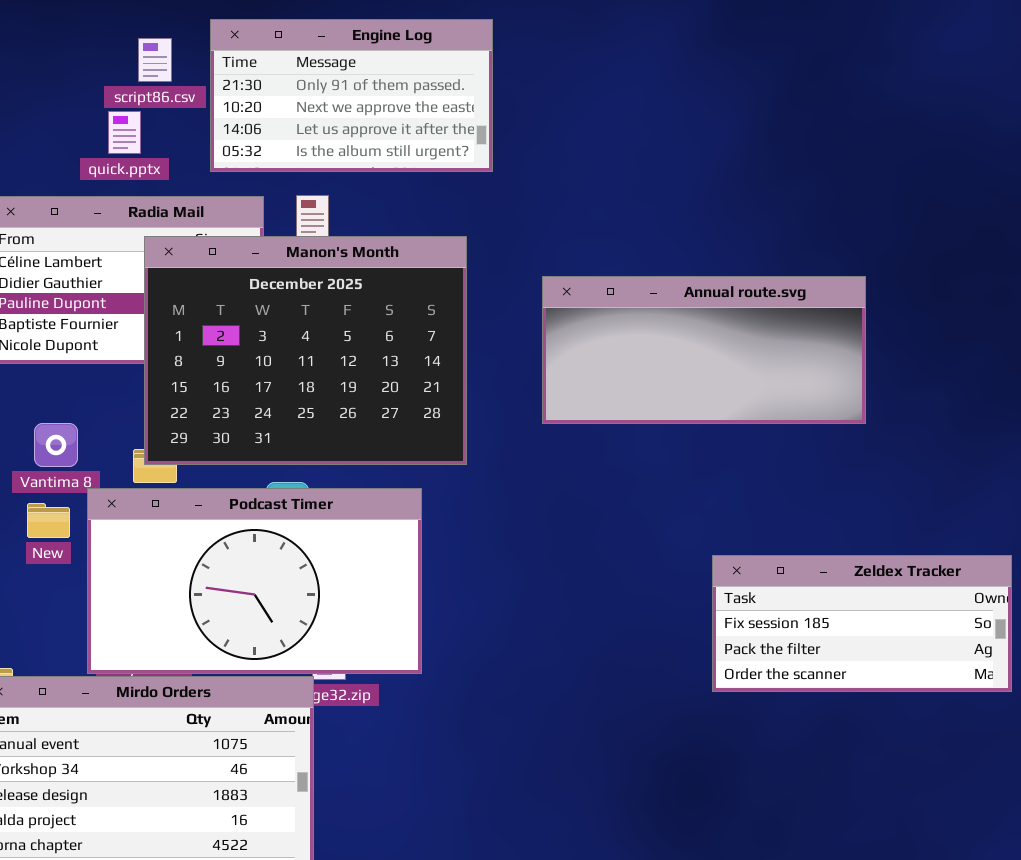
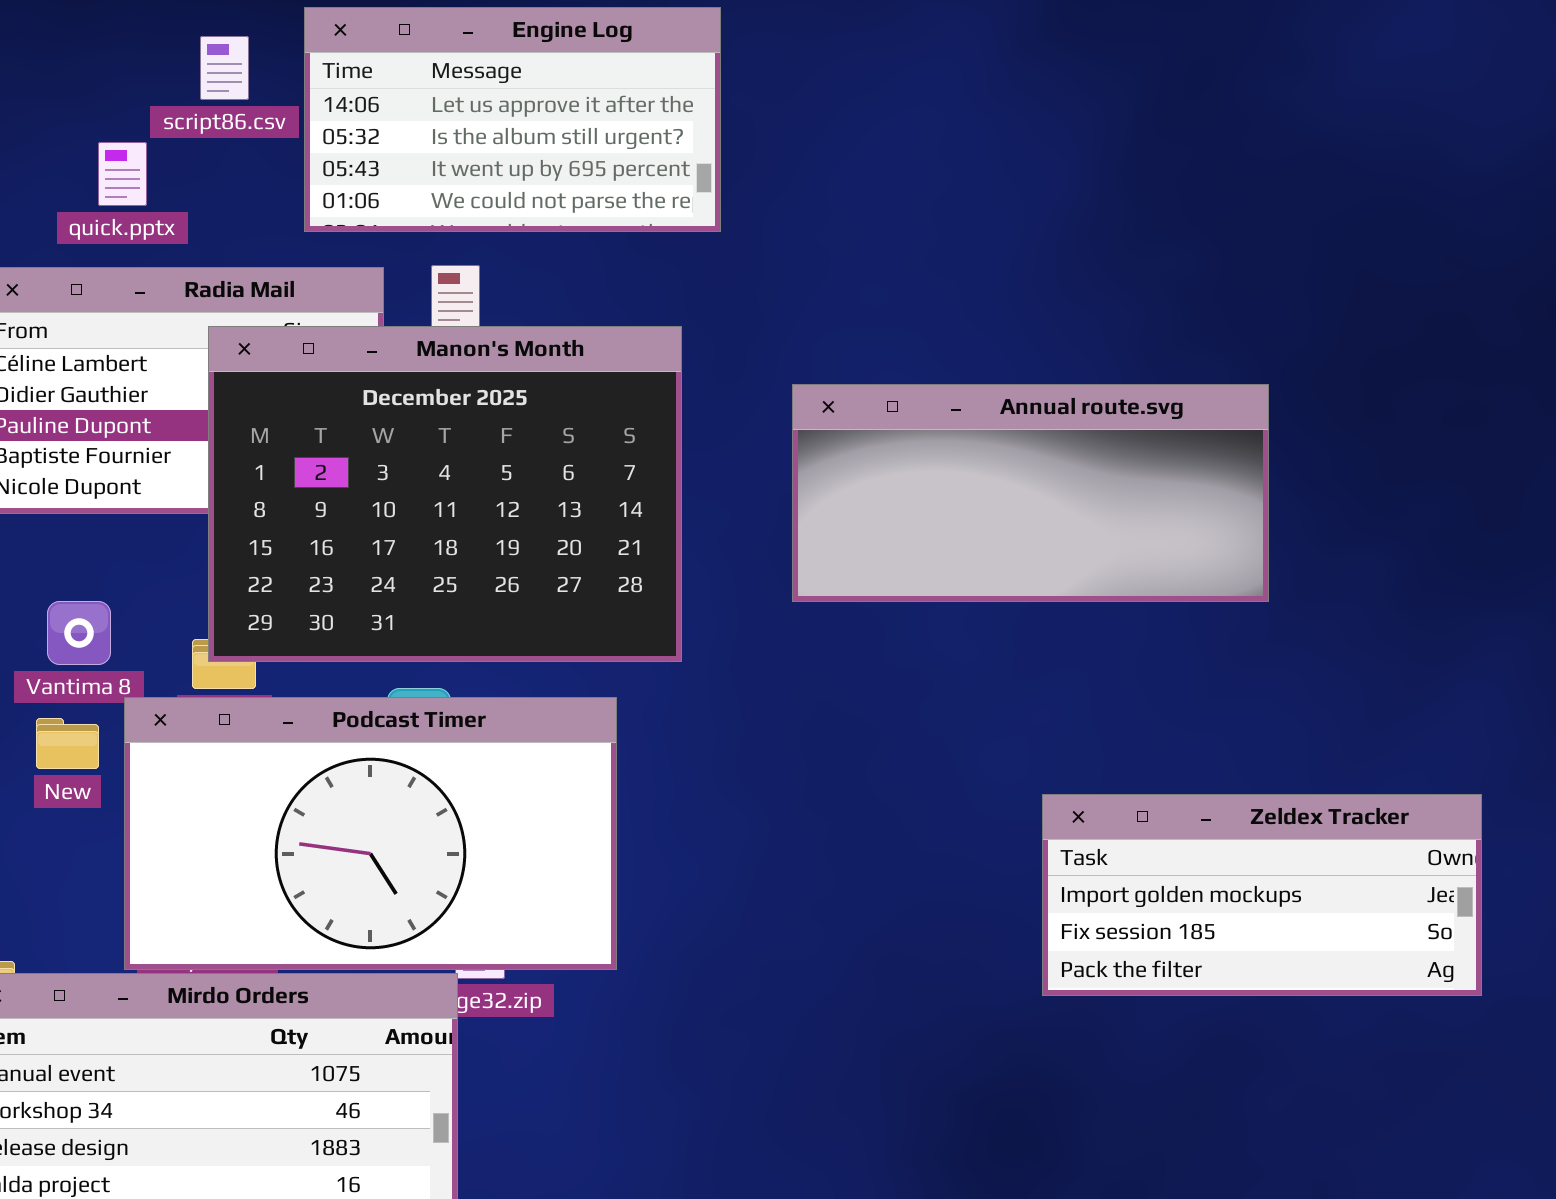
Engine Log: [210,19,493,172] -> [304,7,721,232], scrolled down 2 rows
quick.pptx: [108,111,141,154] -> [98,142,147,206], moved
Zeldex Tracker: [712,555,1012,692] -> [1042,794,1482,996], scrolled up 1 row

